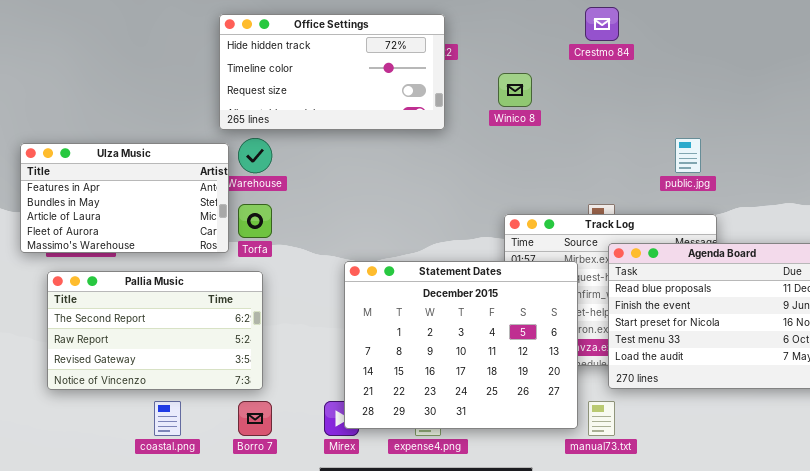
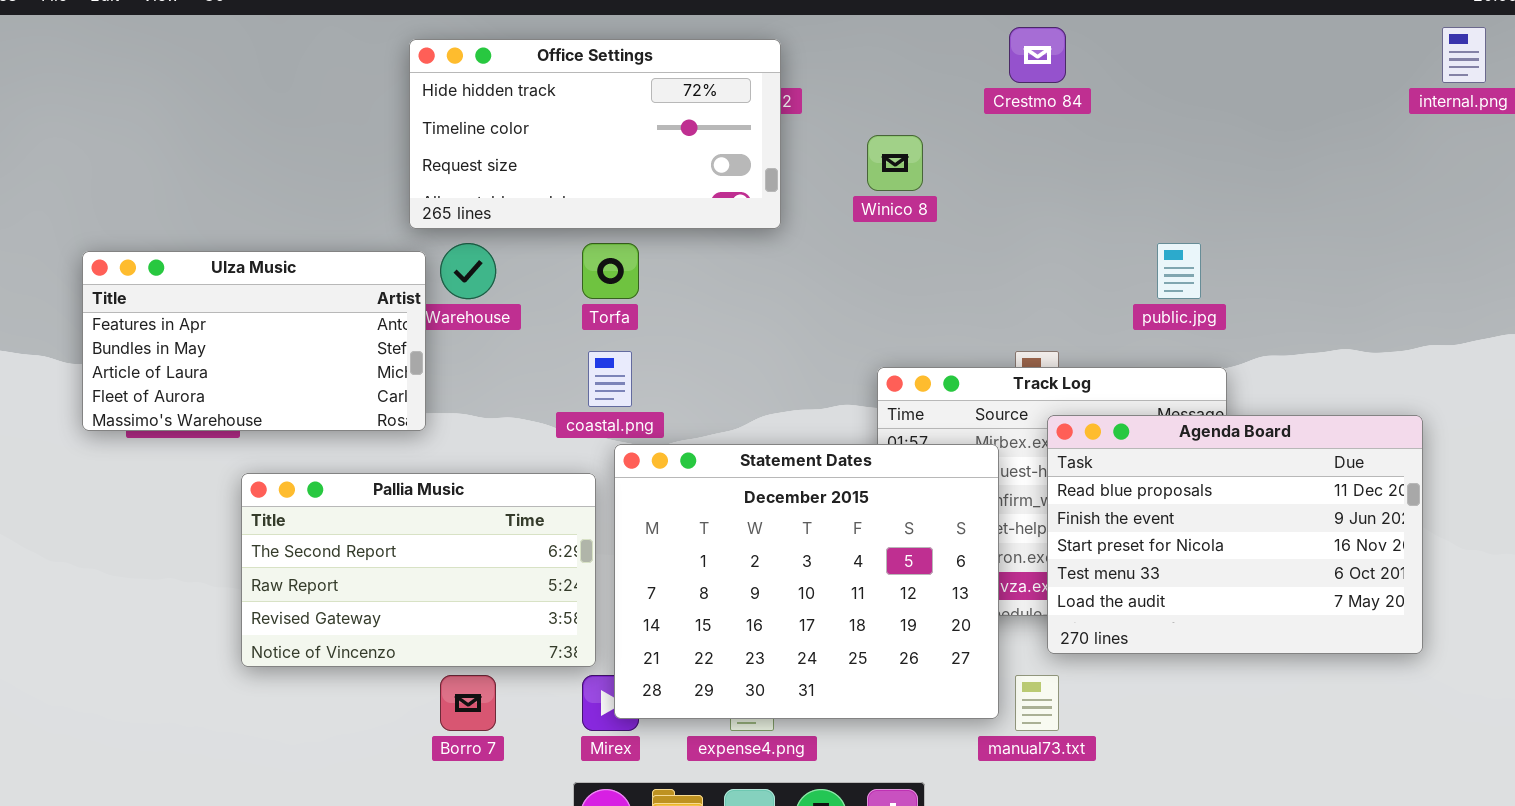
Torfa: [238,204,272,238] -> [582,243,639,299], moved
Pallia Music: [47,271,263,390] -> [241,473,596,667], moved
coastal.png: [154,401,181,436] -> [588,351,632,407], moved

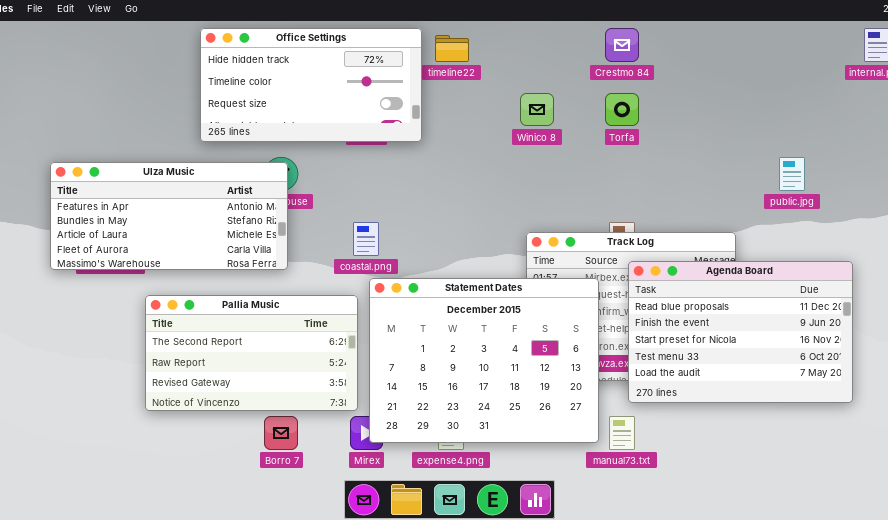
Office Settings: [409,39,781,229] -> [200,28,422,142], moved
Torfa: [582,243,639,299] -> [605,93,639,126], moved
public.jpg: [1157,243,1201,299] -> [779,157,805,191], moved
Ulza Music: [82,251,426,431] -> [50,162,288,270], resized

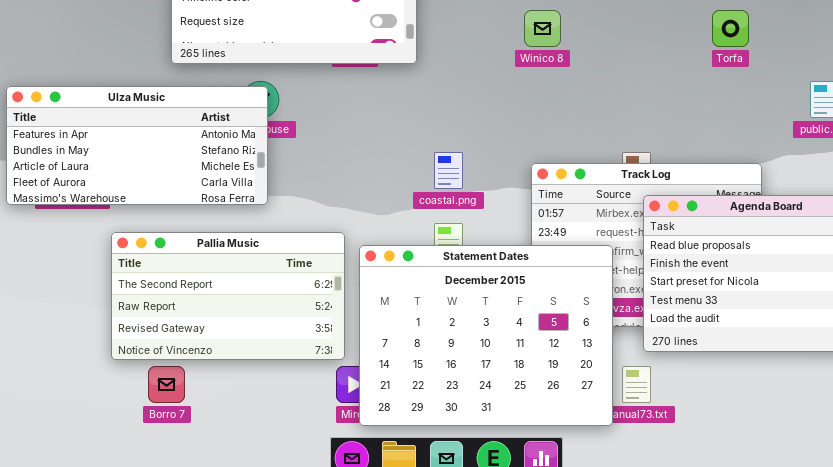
Torfa: [605,93,639,126] -> [712,10,749,47], moved
coastal.png: [353,222,379,256] -> [434,152,463,189], moved
Statement Dates: [369,278,599,443] -> [359,245,613,426], moved
Borro 7: [264,416,298,450] -> [148,366,185,403], moved

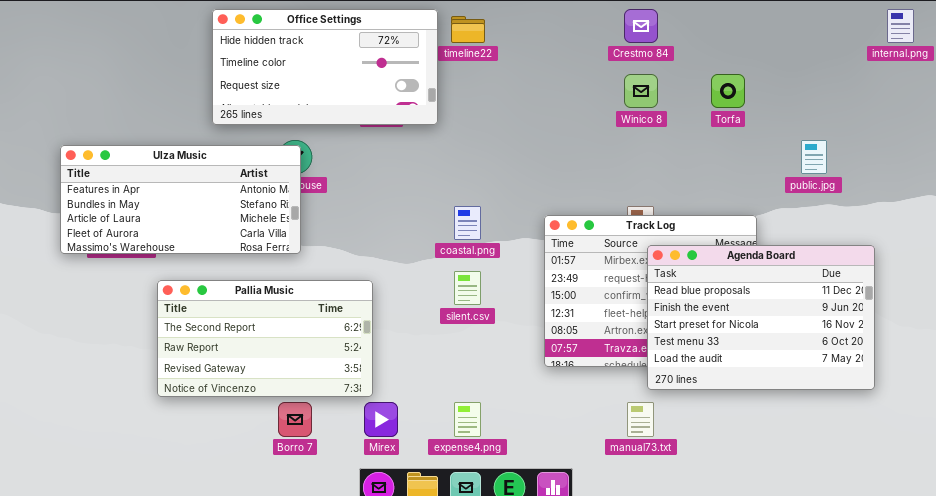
Winico 8: [524,10,561,47] -> [624,74,658,108], moved
Statement Dates: [359,245,613,426] -> none, closed
Borro 7: [148,366,185,403] -> [278,402,312,437], moved

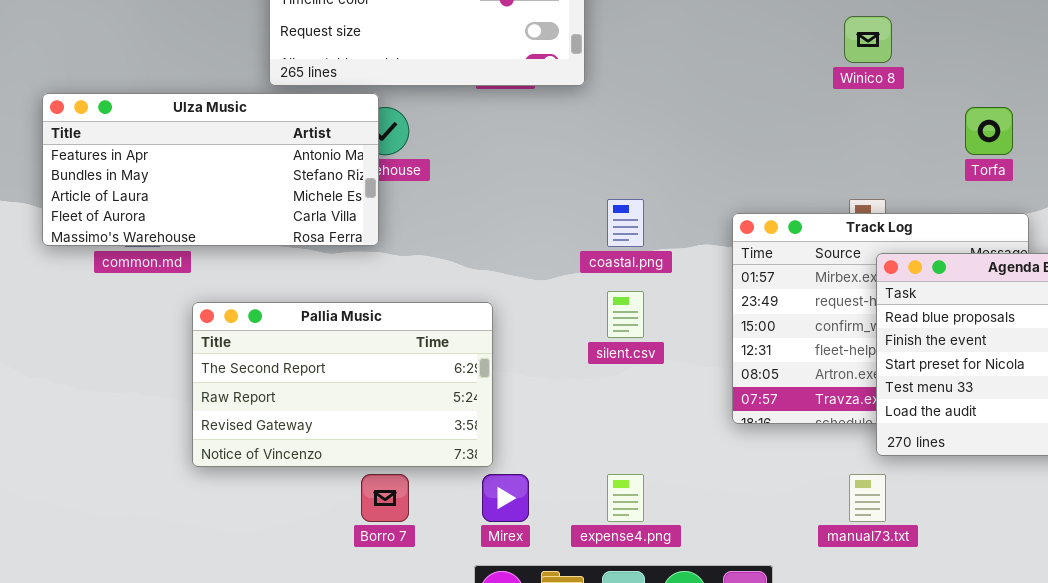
Torfa: [711,74,745,108] -> [965,107,1013,155], moved
Ulza Music: [60,145,301,254] -> [42,93,379,246], moved

